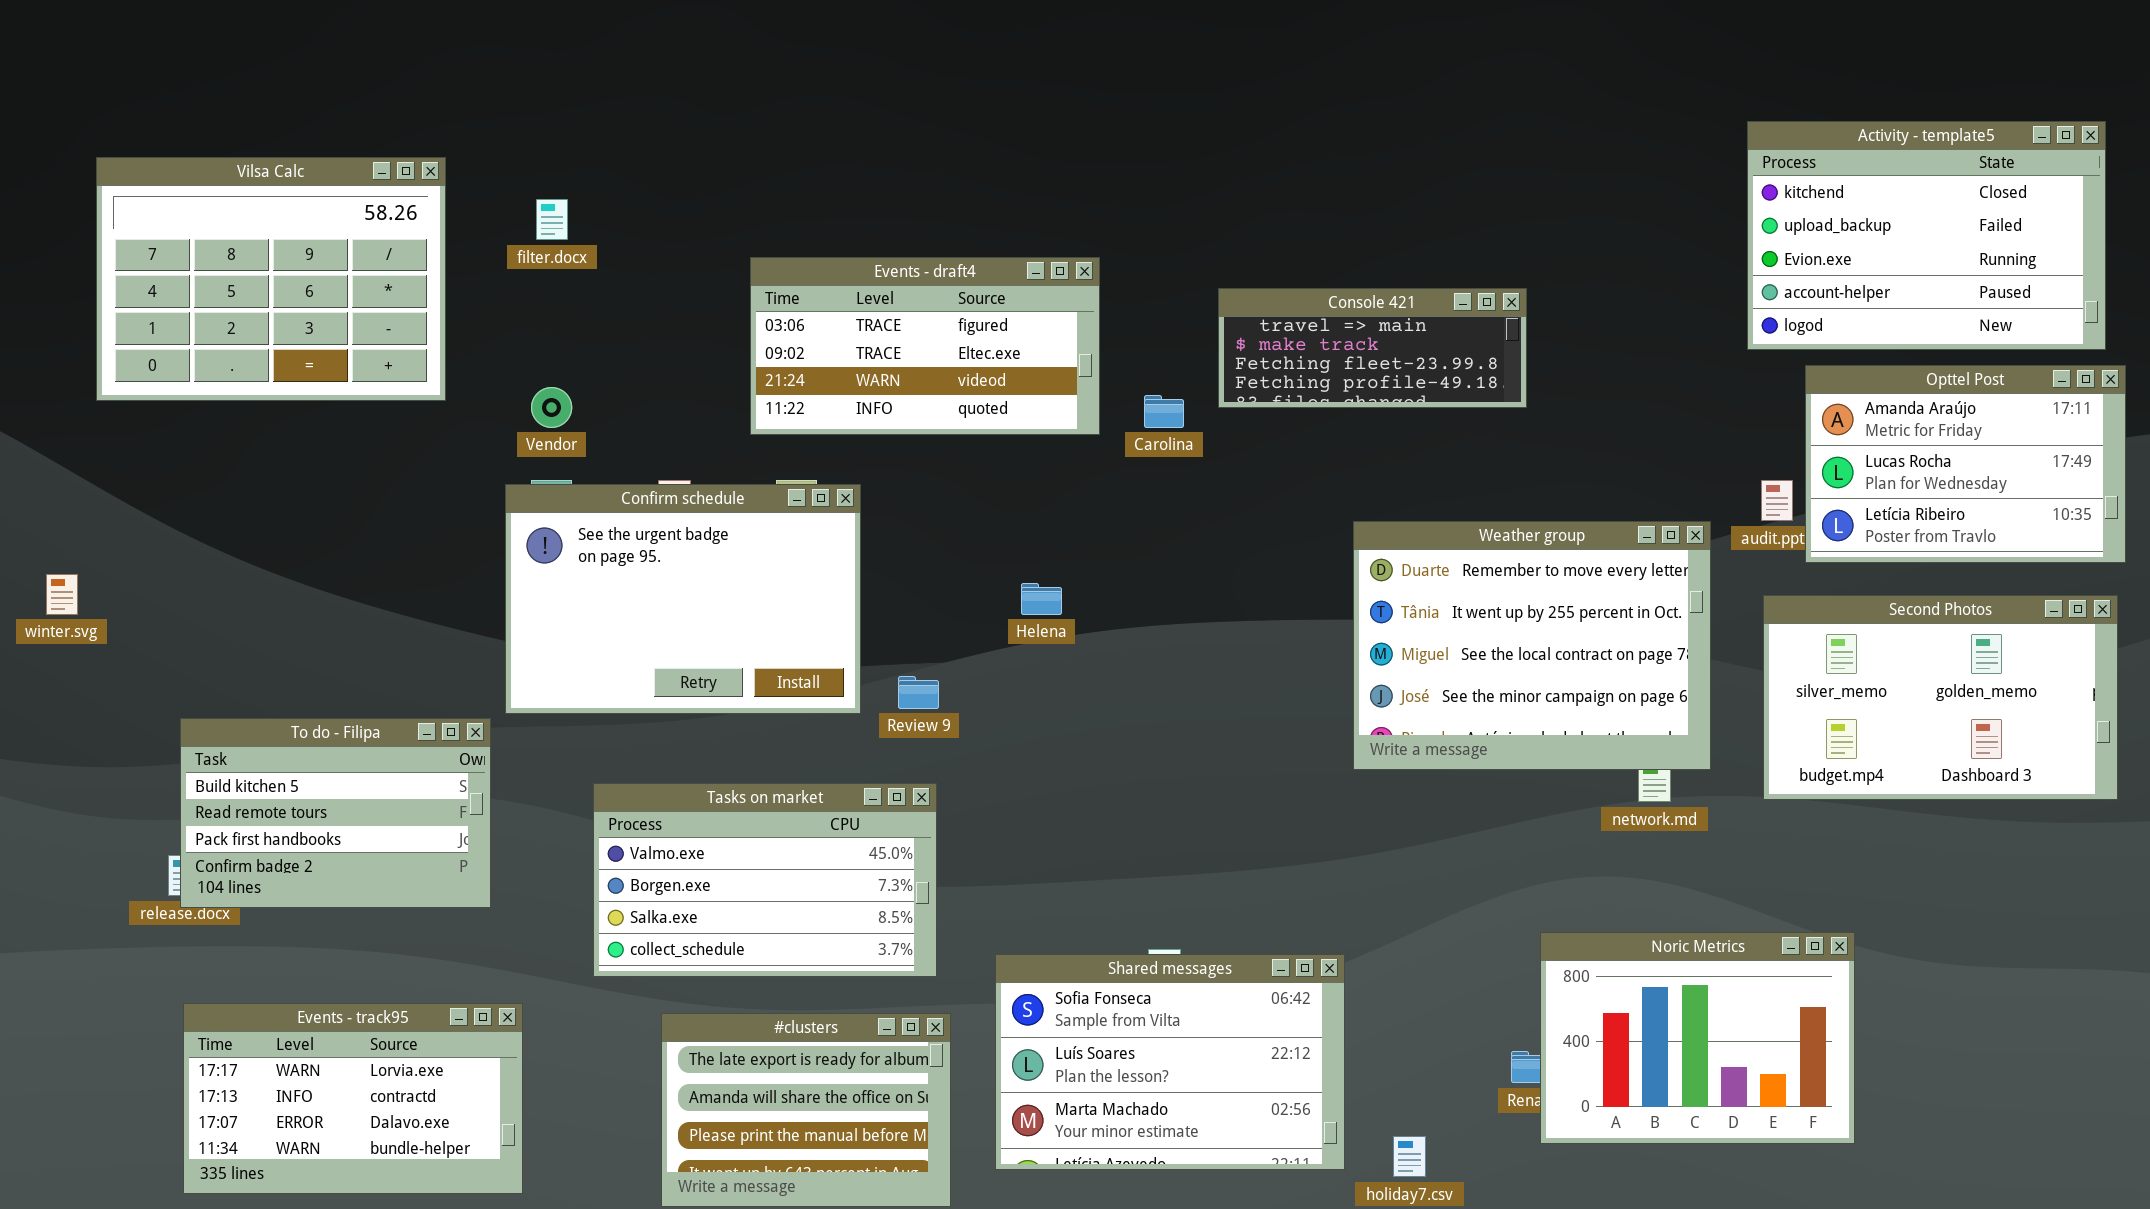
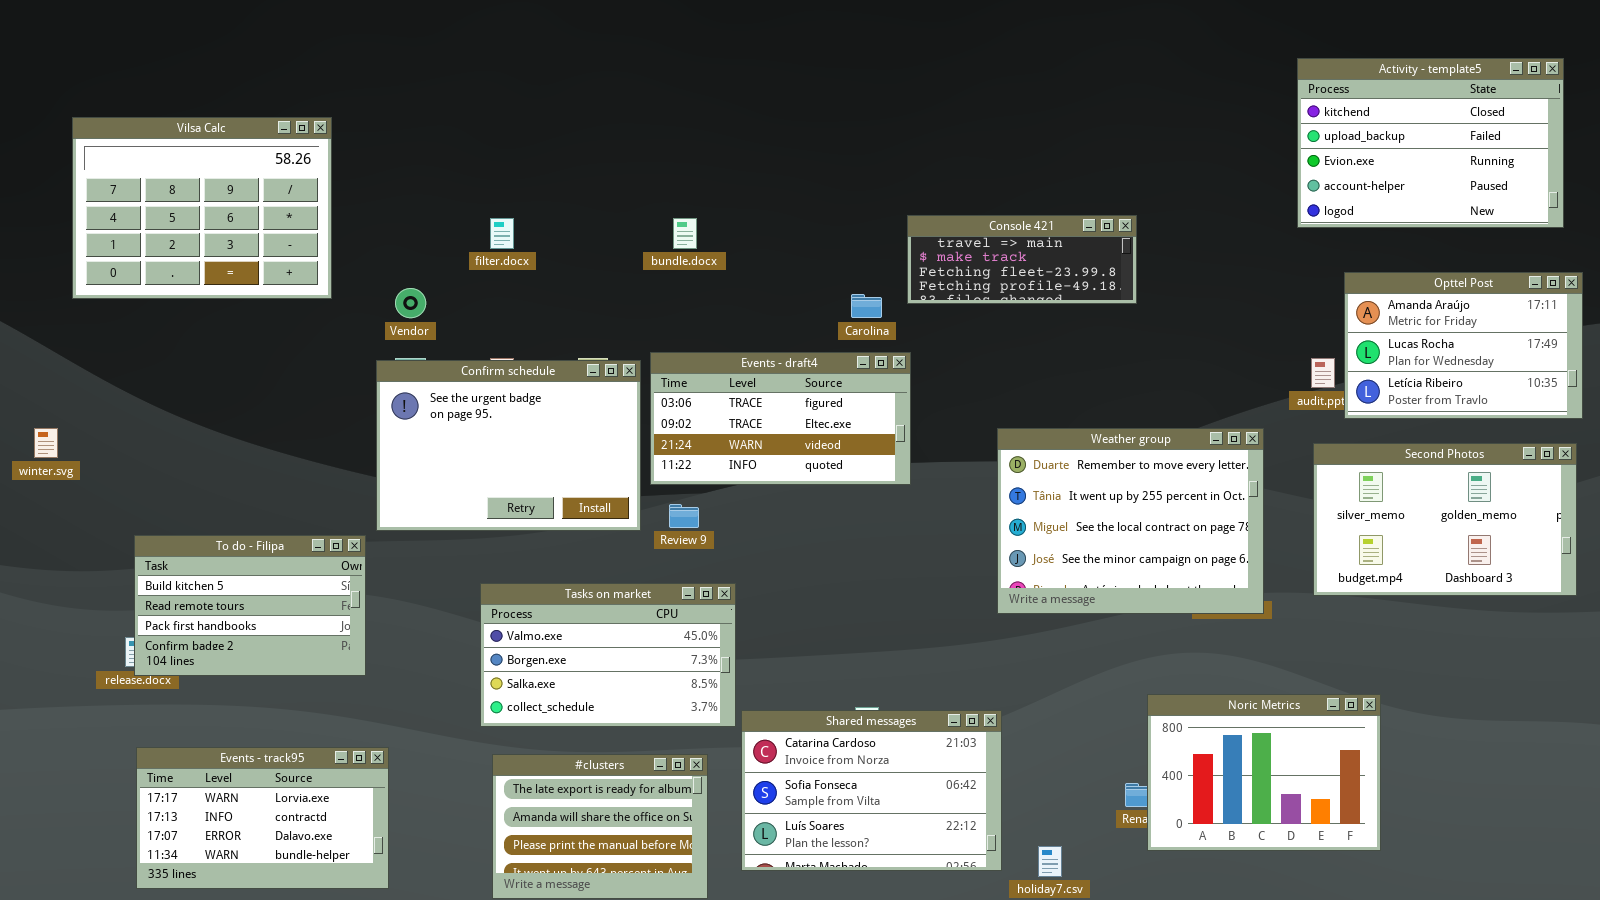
Activity - template5: [1747,121,2106,350] -> [1297,58,1564,228], moved
filter.docx: [536,199,568,240] -> [490,218,514,249], moved
Events - draft4: [750,257,1100,435] -> [650,352,911,485], moved
Weather group: [1353,521,1711,770] -> [997,428,1264,614], moved
Tasks on market: [593,783,937,977] -> [480,583,736,727], moved
Shared messages: [995,954,1345,1170] -> [741,710,1002,871], scrolled up 1 row

